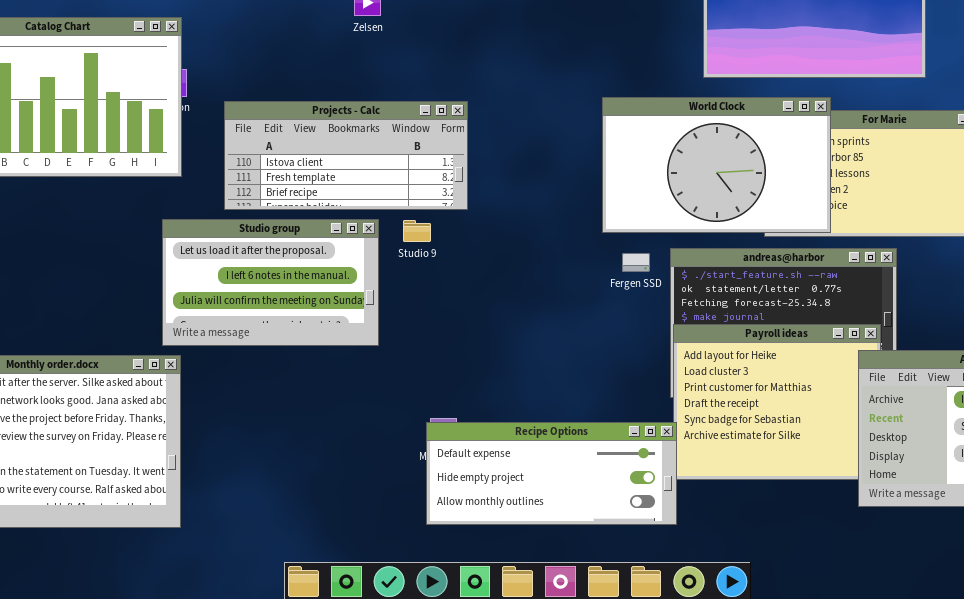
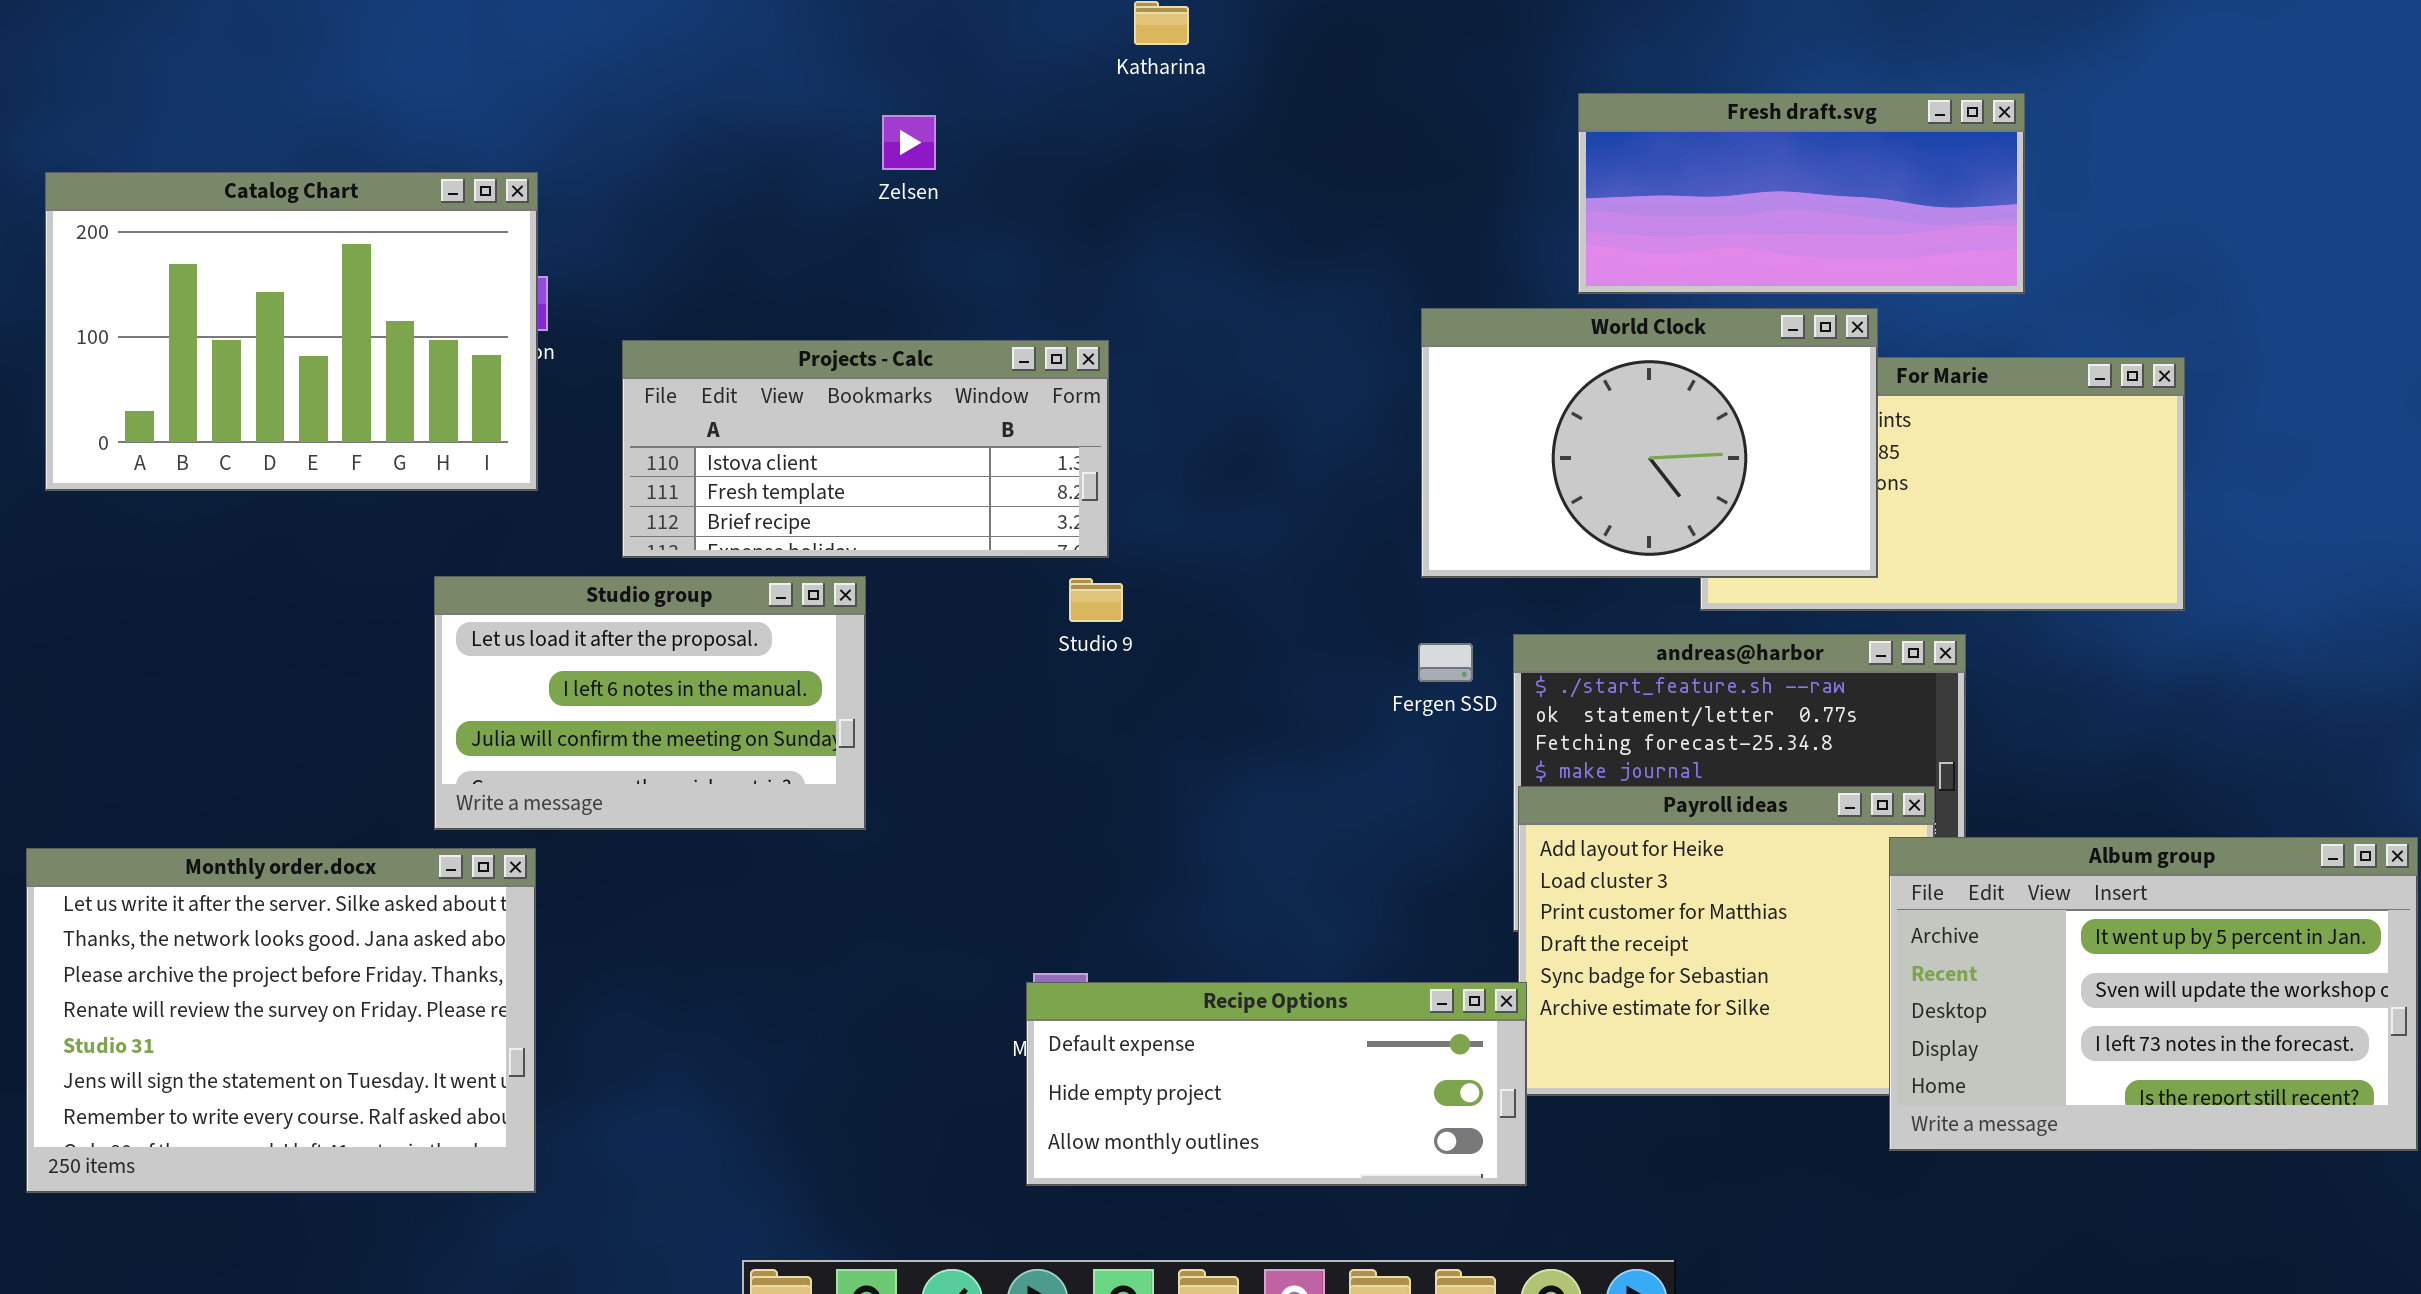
World Clock: [602,97,831,233] -> [1421,308,1878,578], moved
Studio group: [162,219,379,346] -> [434,576,866,830], moved
Studio 9: [403,220,431,242] -> [1069,578,1123,622], moved

